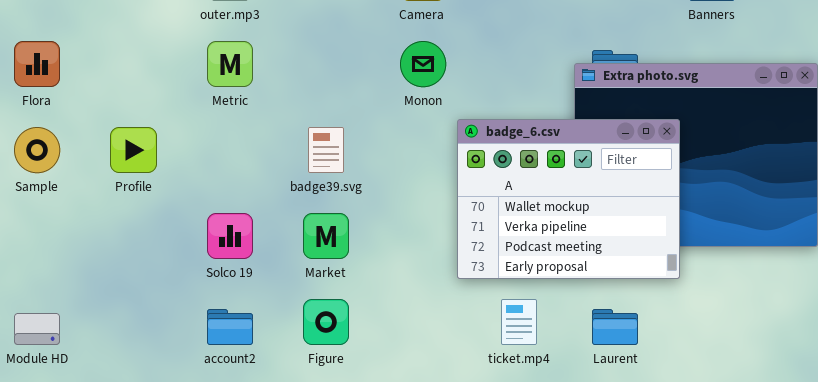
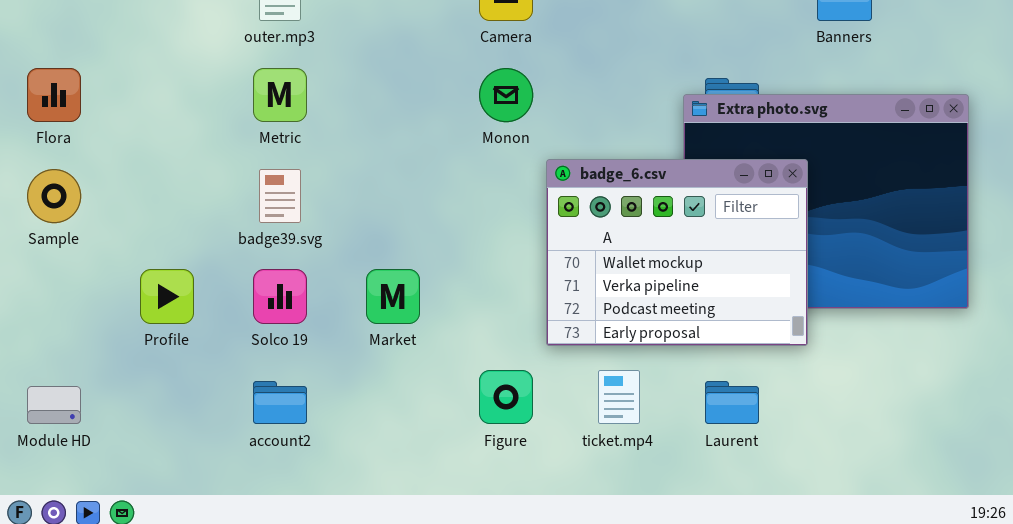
Profile: [110,127,157,173] -> [140,269,194,324], moved
badge39.svg: [308,127,344,173] -> [259,169,301,223], moved
Figure: [303,299,349,345] -> [479,370,533,424], moved

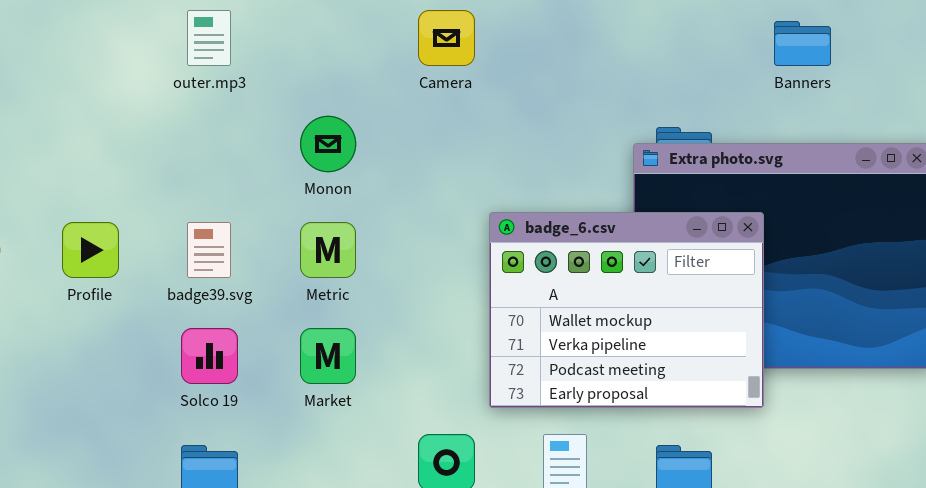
Metric: [253,68,307,122] -> [300,222,356,278], moved
Monon: [479,68,533,122] -> [300,116,356,172], moved
Profile: [140,269,194,324] -> [62,222,119,278], moved

